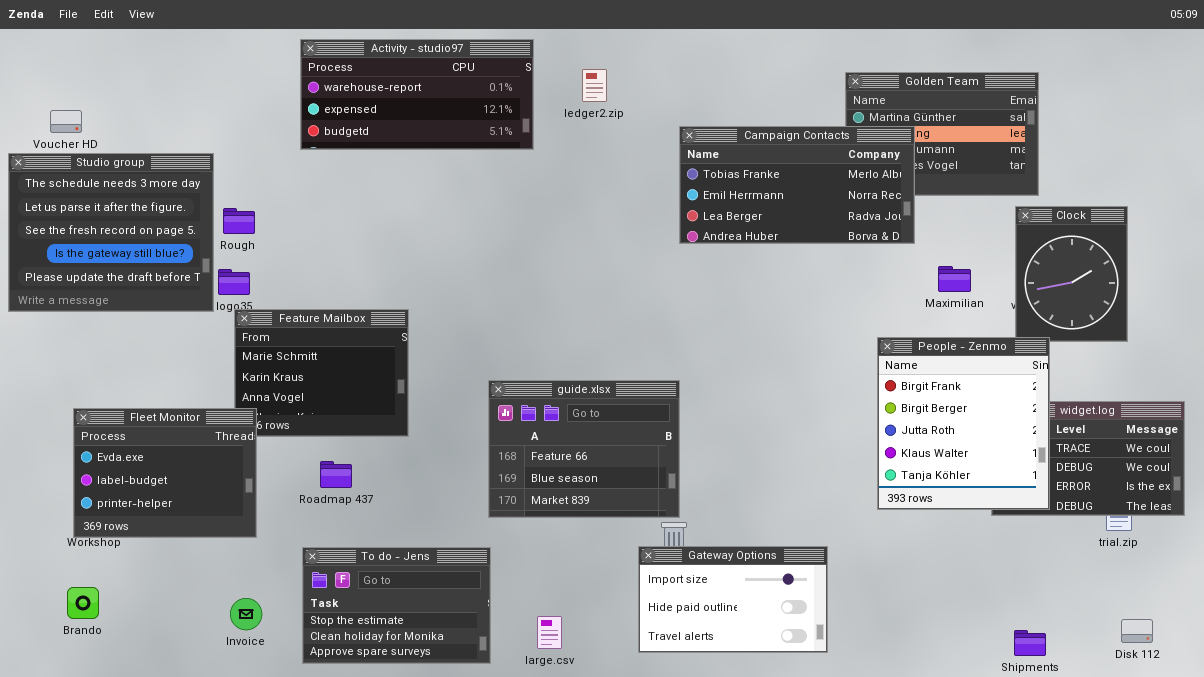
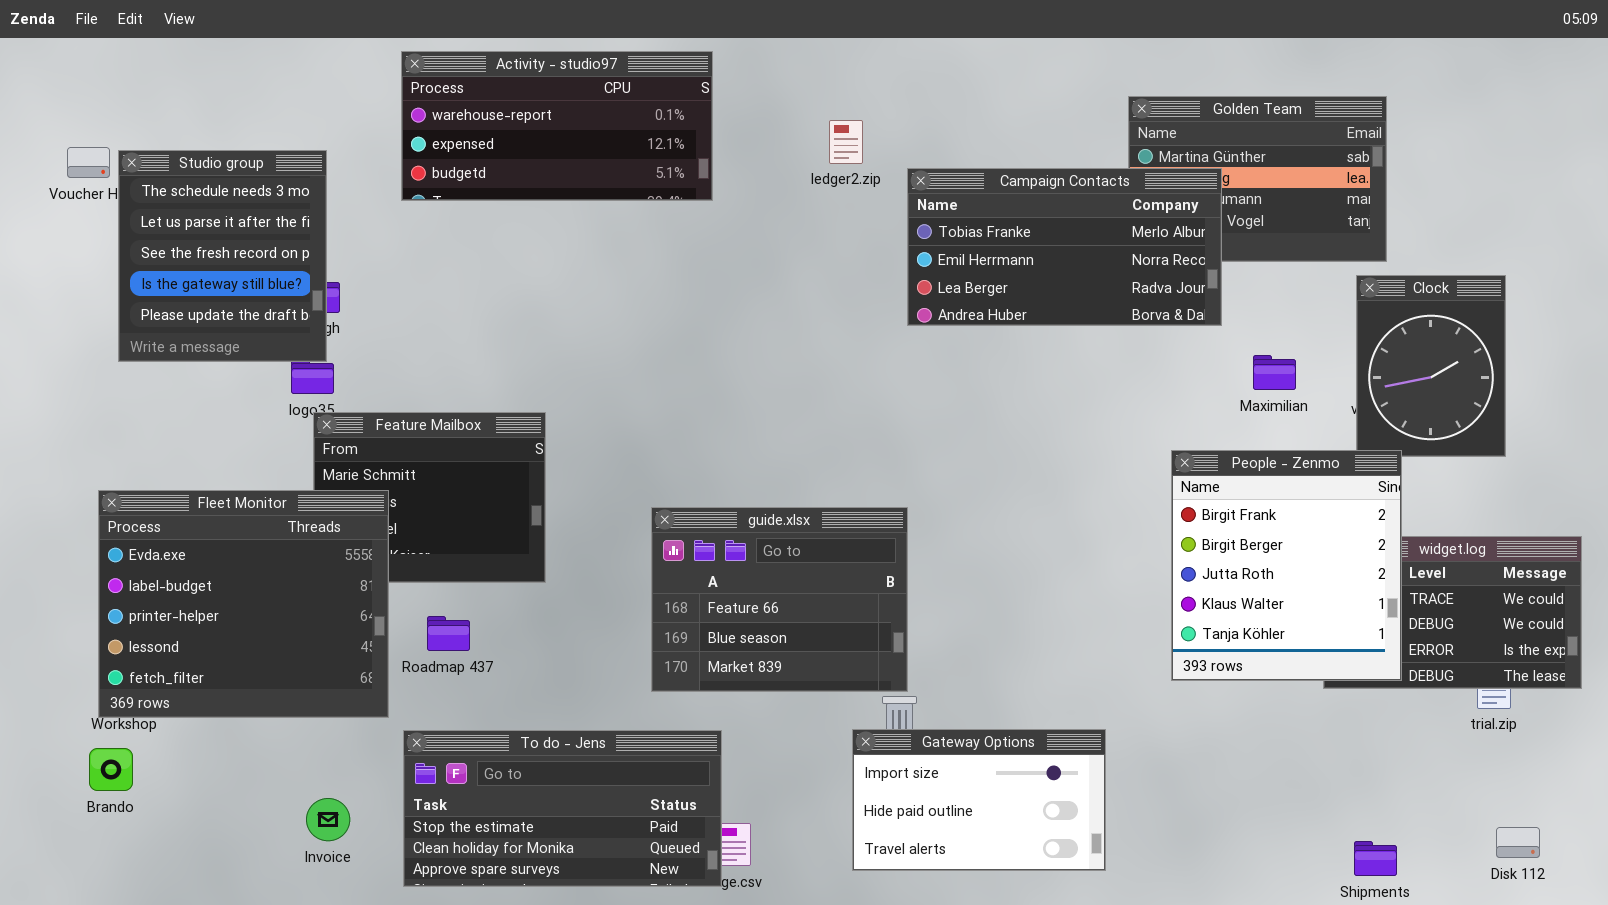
ledger2.zip: [582,69,607,102] -> [829,120,863,164], moved
Studio group: [8,153,214,312] -> [118,150,327,362], moved, resized
Fleet Monitor: [73,408,257,538] -> [98,490,389,718], resized
To do - Jens: [302,547,491,664] -> [403,730,722,887], resized
Brando: [67,587,99,619] -> [89,748,133,791], moved

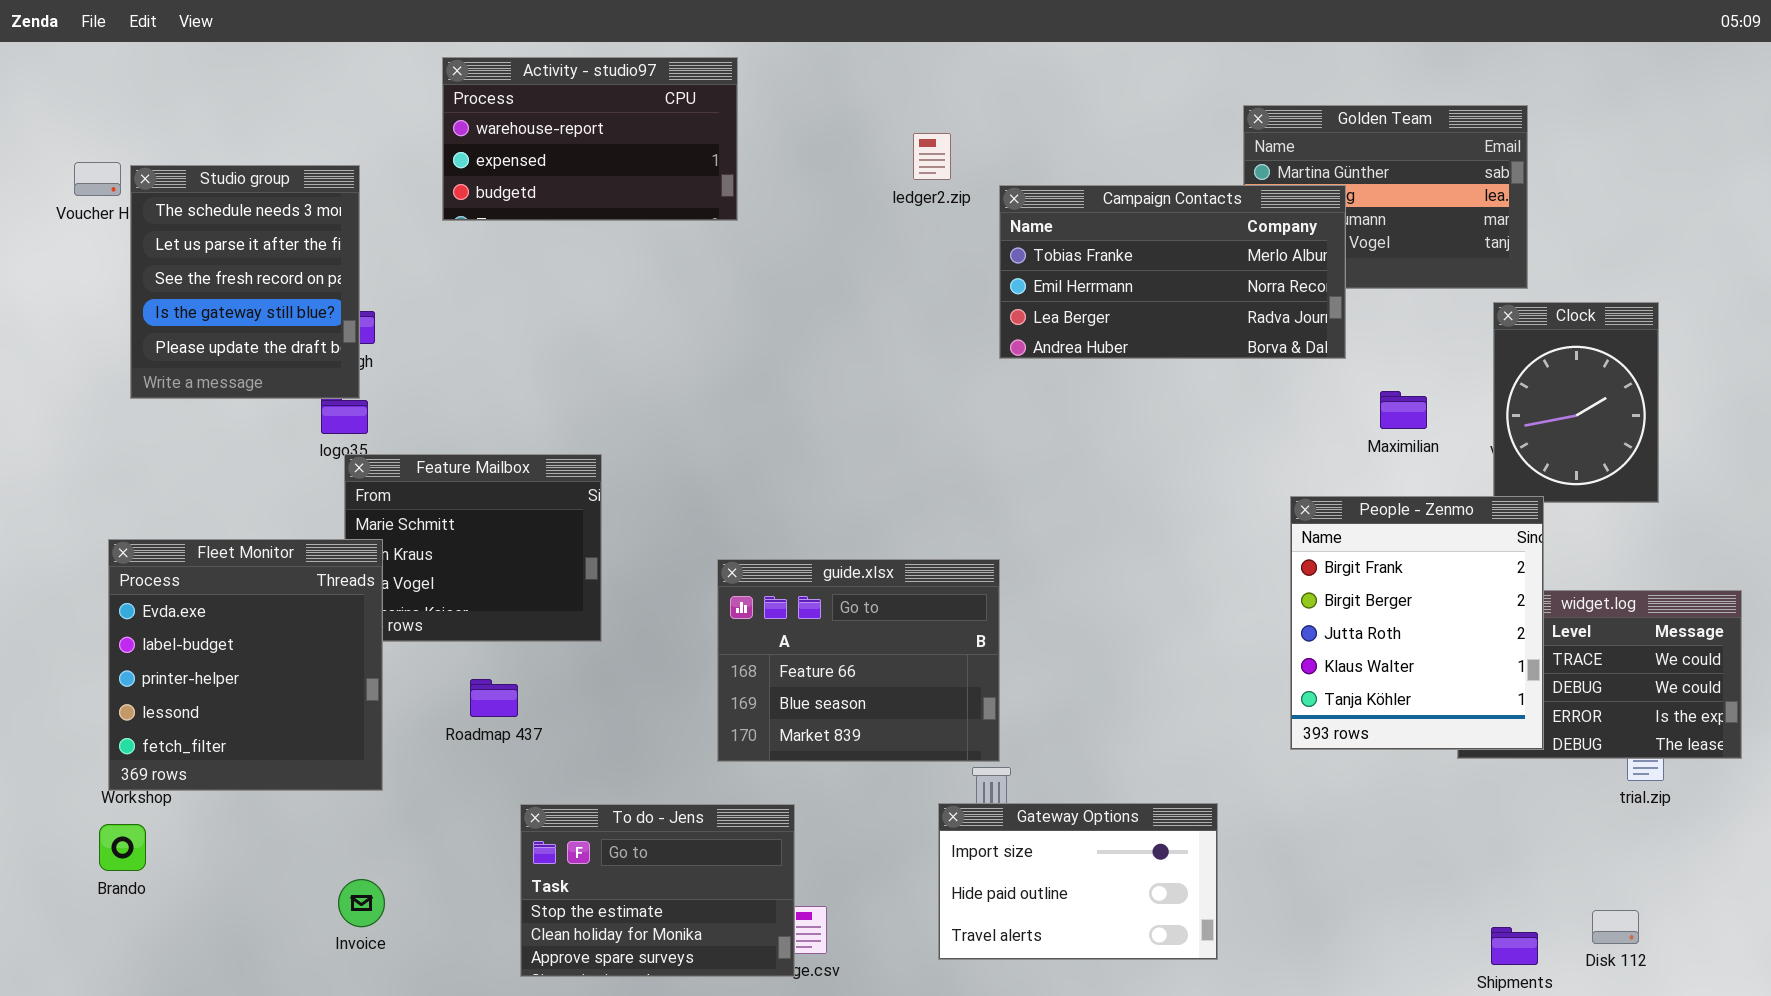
Activity - studio97: [401,51,713,201] -> [442,57,738,221], resized
Fleet Monitor: [98,490,389,718] -> [108,539,383,791], resized
To do - Jens: [403,730,722,887] -> [520,804,795,977], resized
Disk 112: [1496,827,1540,858] -> [1592,910,1639,944], moved

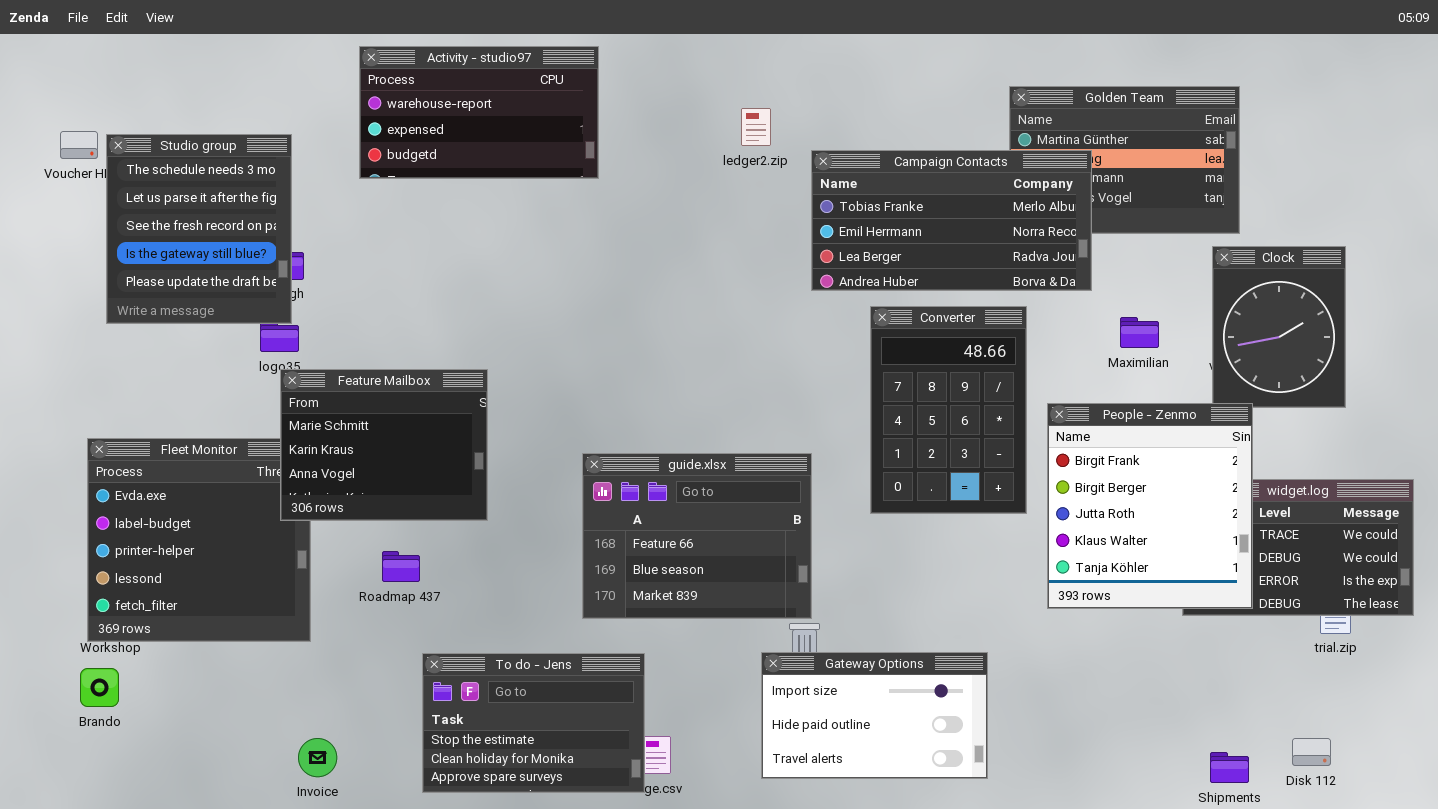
Converter: none -> [870,306,1027,514], opened
Feature Mailbox: [344,454,602,642] -> [280,369,488,521], raised
Invoice: [338,879,385,927] -> [298,738,337,777], moved

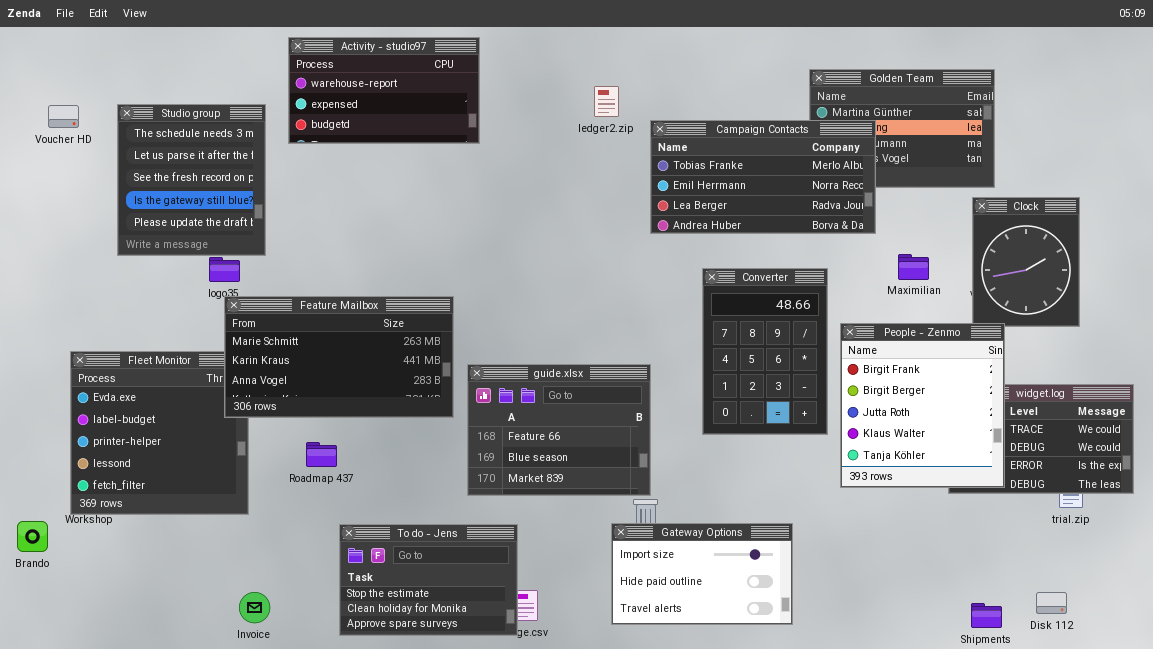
Studio group: [106,134,292,324] -> [117,104,266,256], moved
Converter: [870,306,1027,514] -> [702,268,828,435], moved
Feature Mailbox: [280,369,488,521] -> [224,296,454,418], resized
Brando: [80,668,119,707] -> [17,521,48,552], moved

